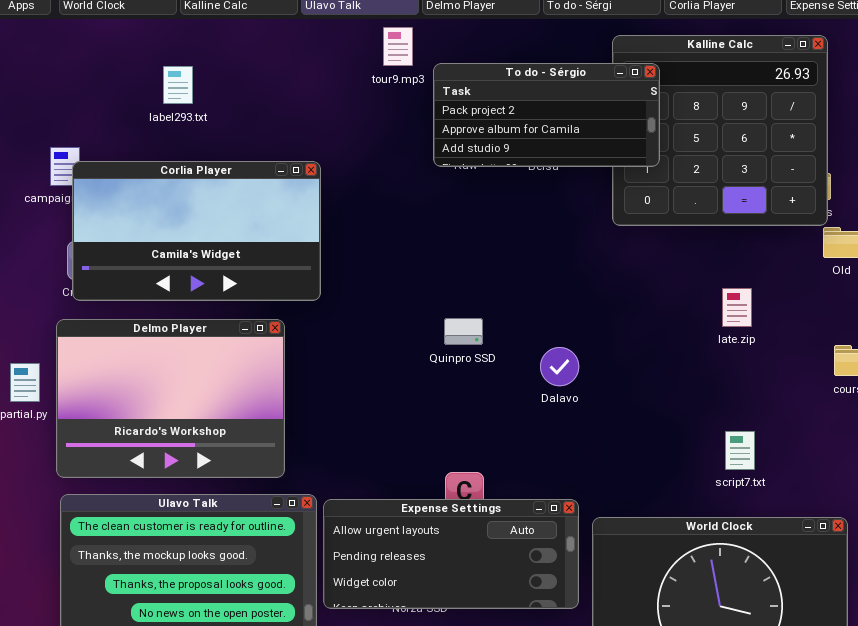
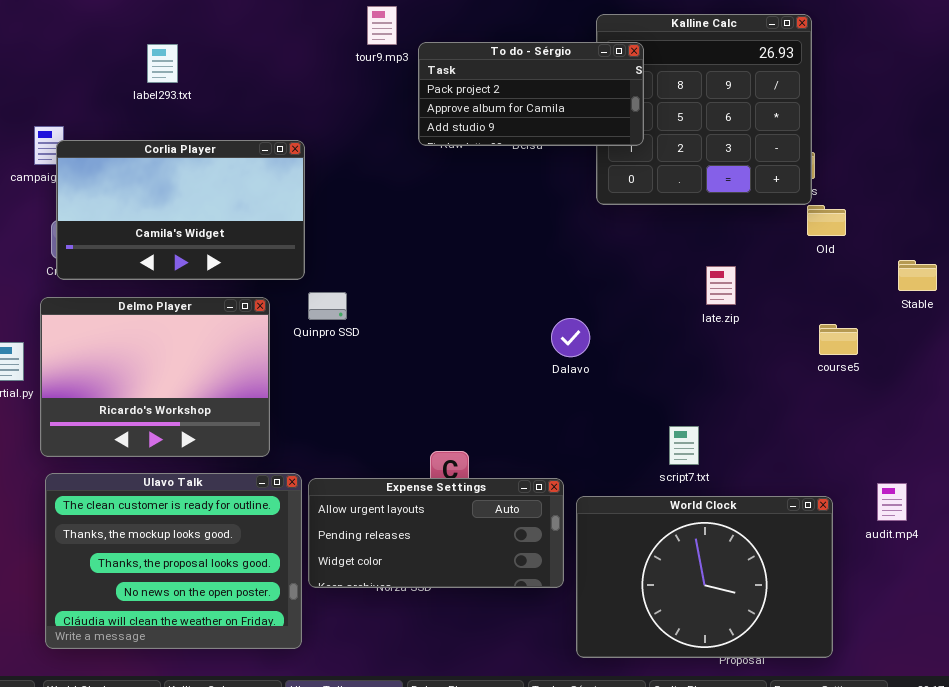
Quinpro SSD: [444,318,483,345] -> [308,292,347,320], moved
Dalavo: [540,347,579,386] -> [551,318,590,357], moved
script7.txt: [725,431,755,470] -> [669,426,699,465], moved

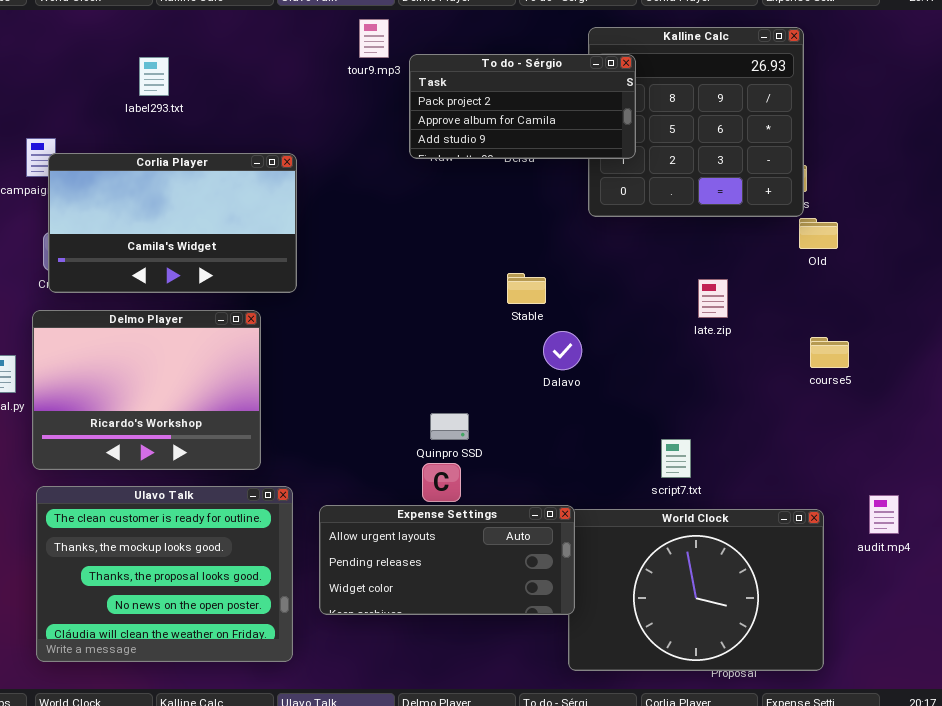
Stable: [898,260,937,291] -> [507,273,546,304], moved
Quinpro SSD: [308,292,347,320] -> [430,413,469,440], moved
Expense Settings: [308,478,564,588] -> [319,505,575,615], moved

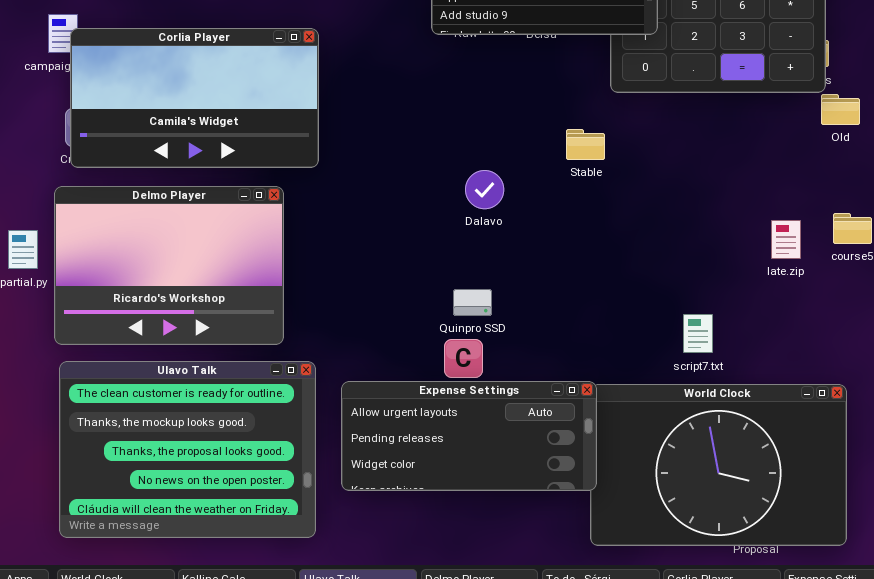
Stable: [507,273,546,304] -> [566,129,605,160], moved
late.zip: [698,279,728,318] -> [771,220,801,259], moved
Dalavo: [543,331,582,370] -> [465,170,504,209], moved

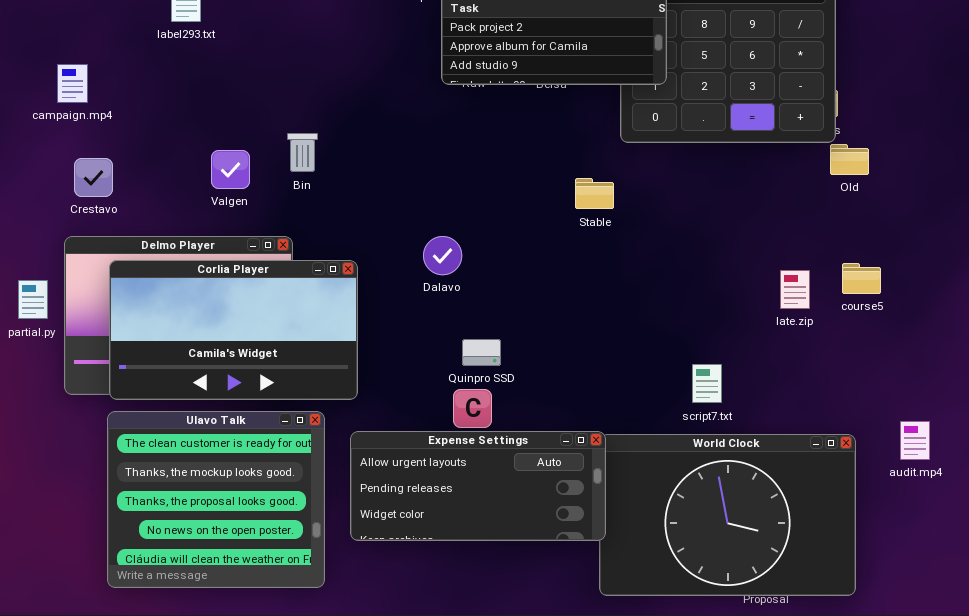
Corlia Player: [70,28,319,168] -> [109,260,358,400], moved
Dalavo: [465,170,504,209] -> [423,236,462,275], moved
Ulavo Talk: [59,361,316,538] -> [107,411,325,588], resized

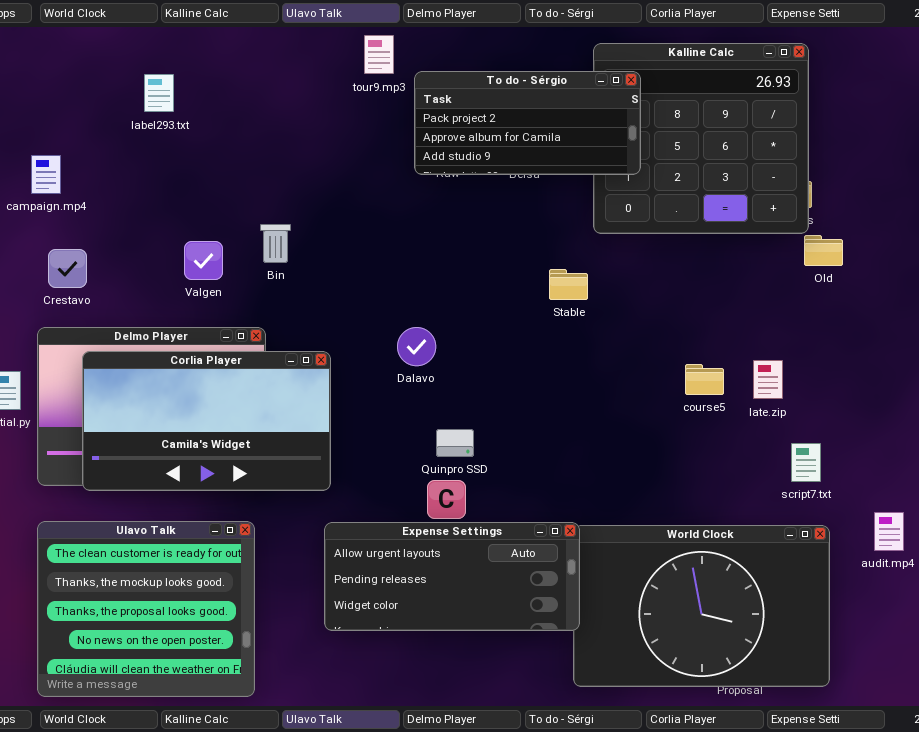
course5: [842,263,881,294] -> [685,364,724,395], moved
script7.txt: [692,364,722,403] -> [791,443,821,482], moved
Ulavo Talk: [107,411,325,588] -> [37,521,255,697], moved

